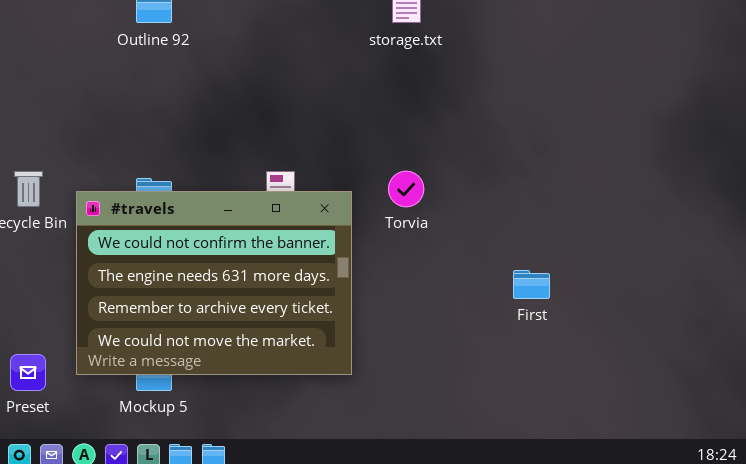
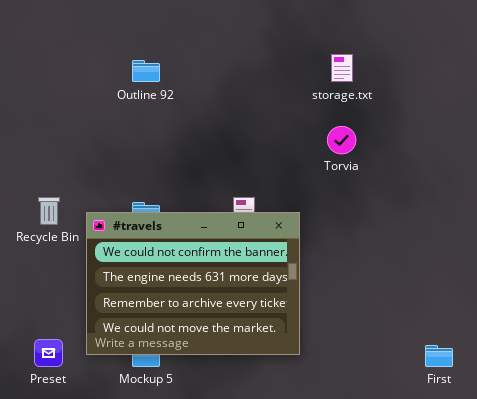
Torvia: [388,171,424,207] -> [327,126,356,154], moved
First: [513,270,550,299] -> [425,345,453,367], moved

